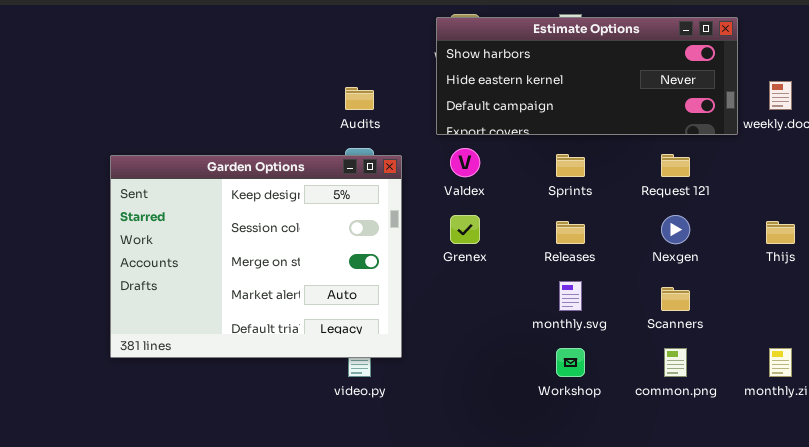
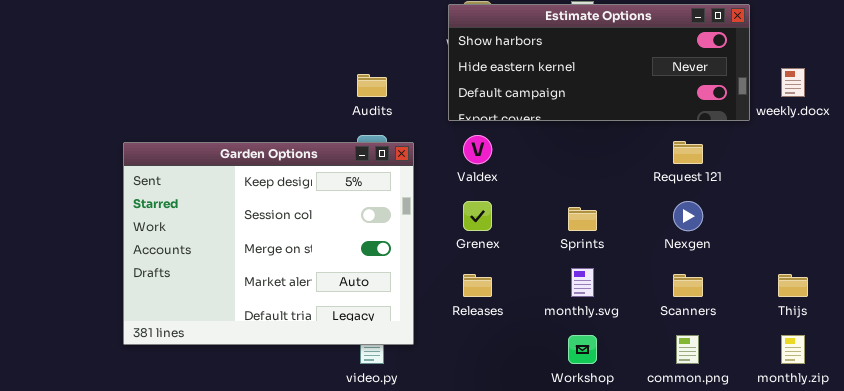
Sprints: [556,154,585,177] -> [568,207,597,231], moved
Releases: [556,221,585,244] -> [463,274,492,297], moved
Thijs: [766,221,795,244] -> [778,274,808,297], moved

